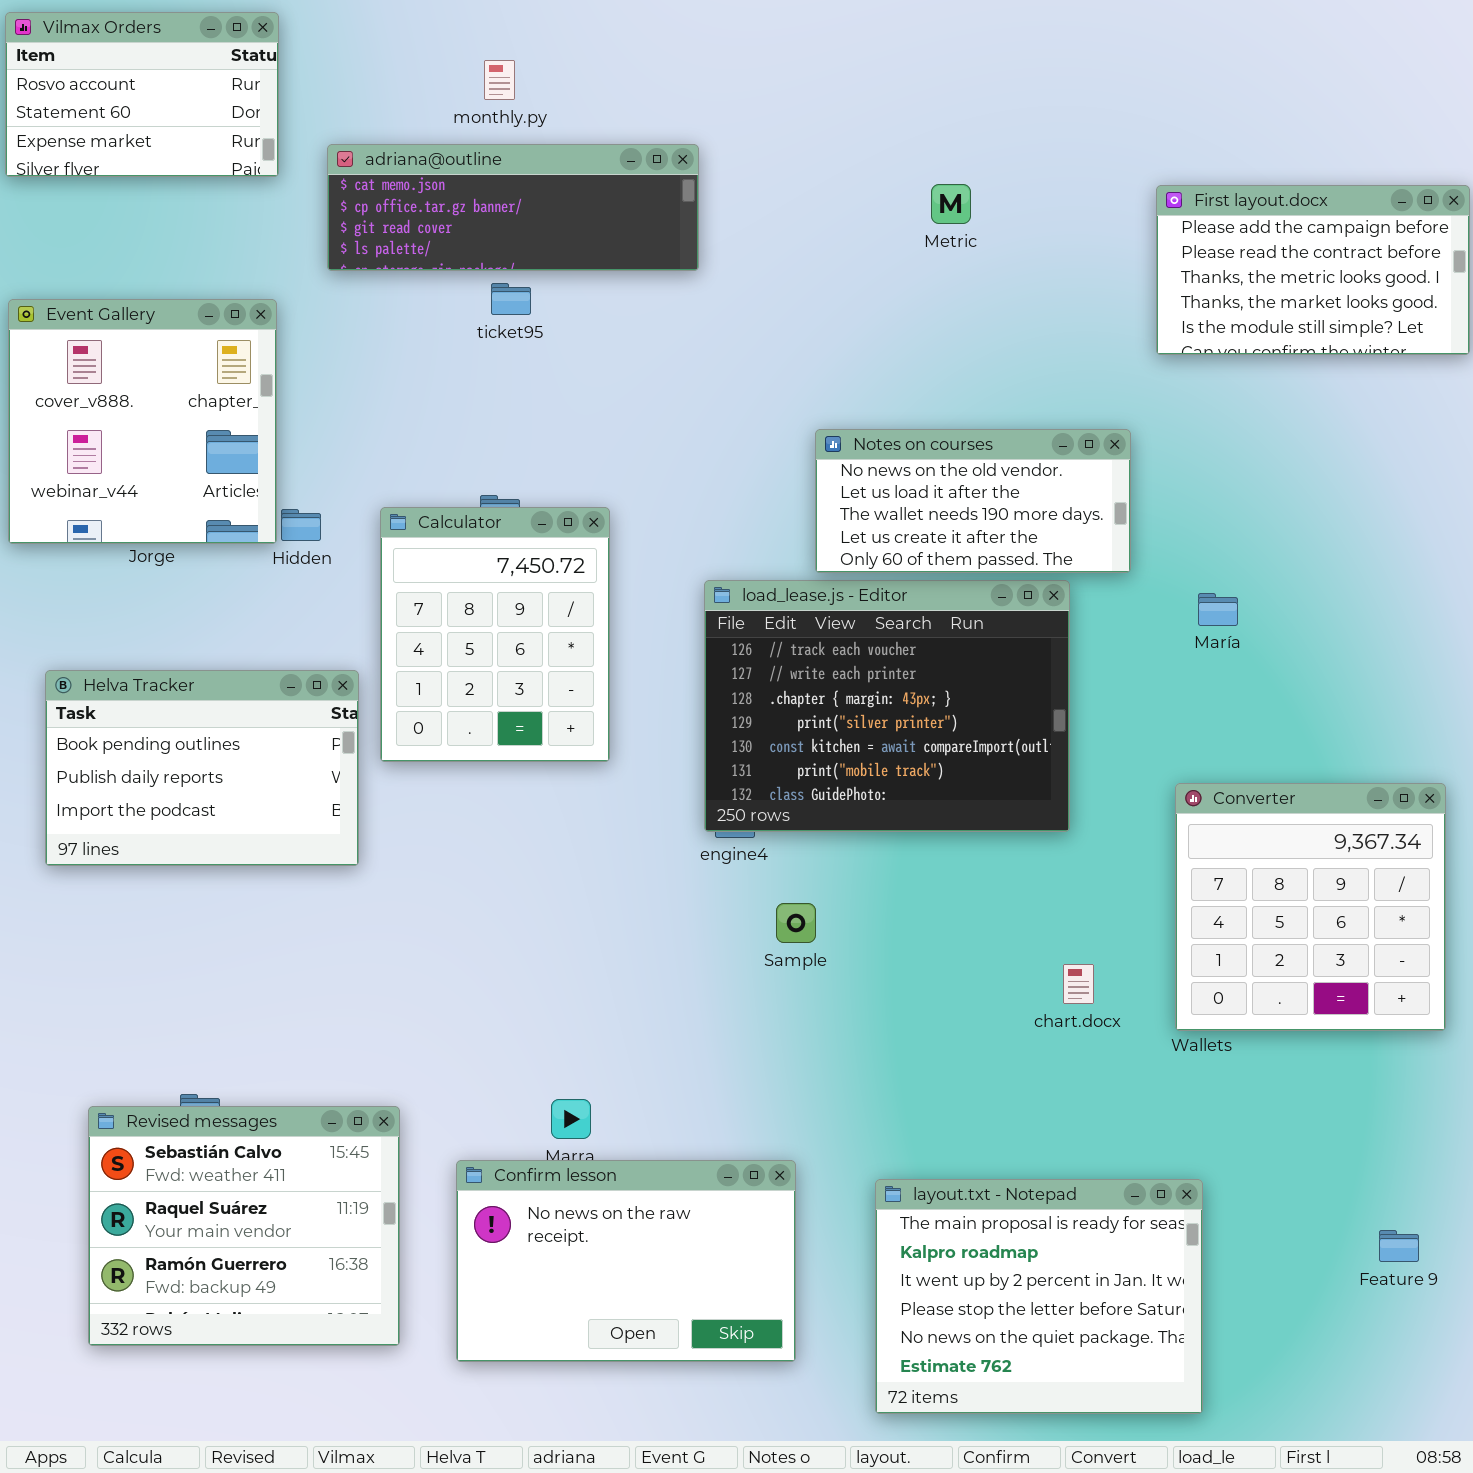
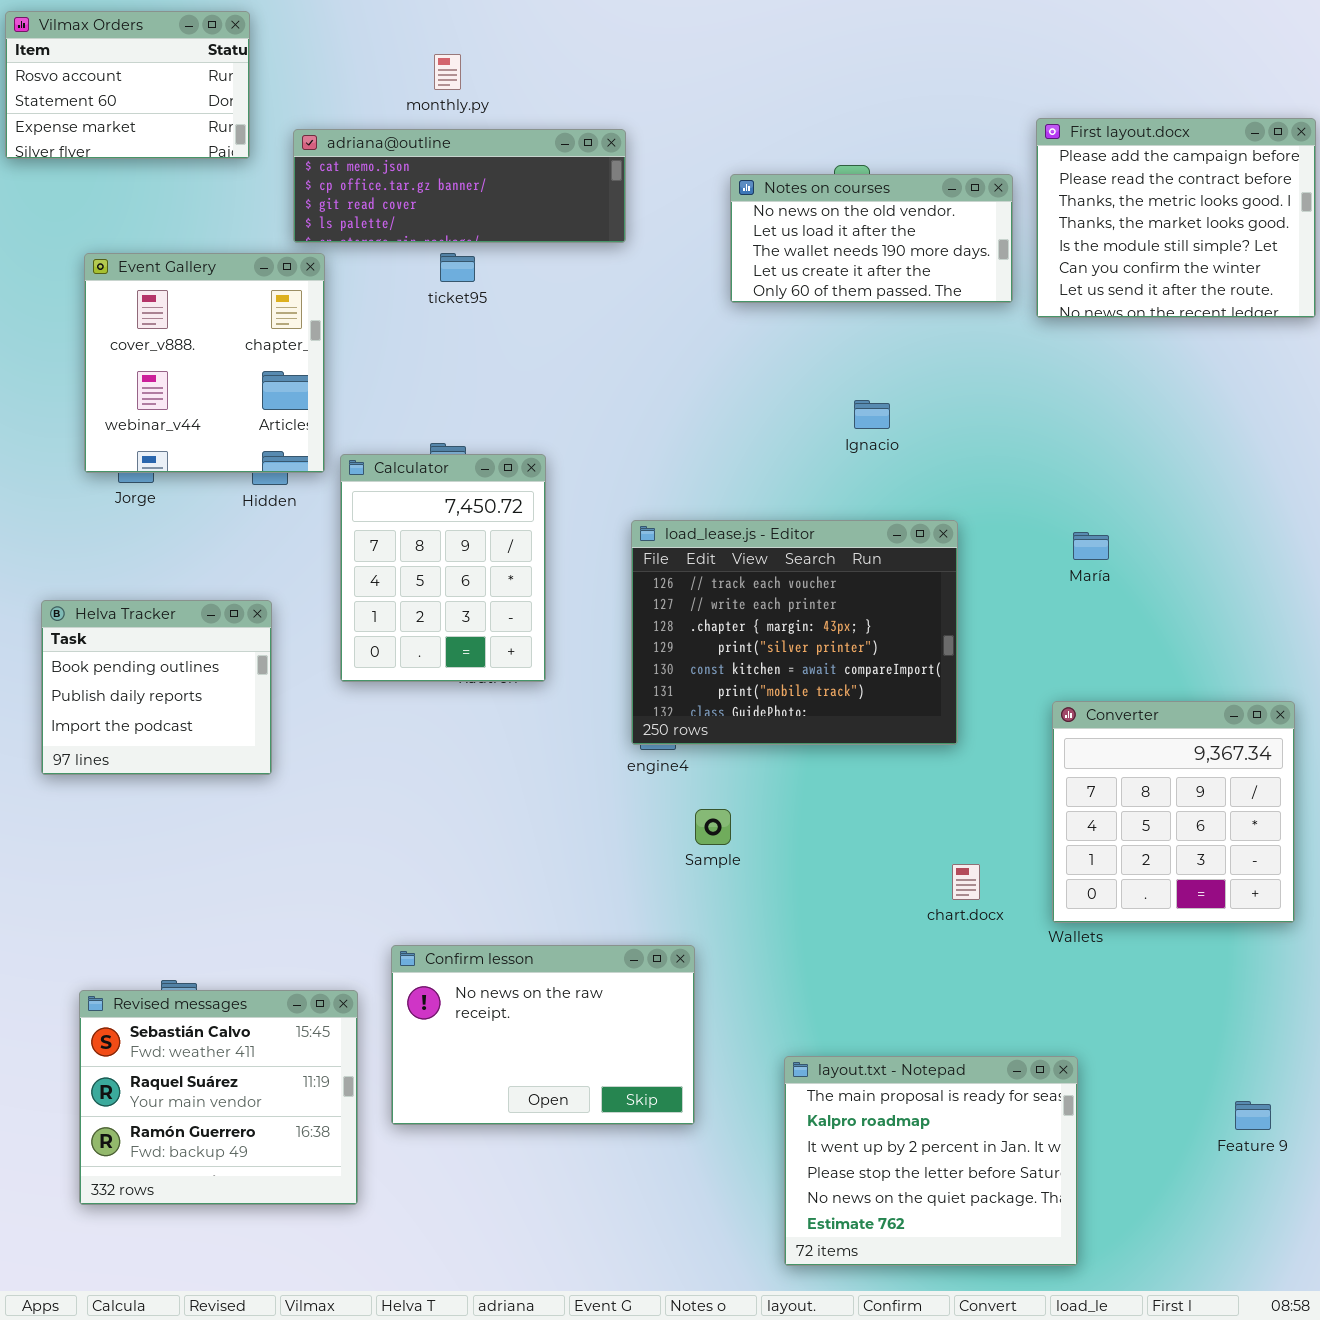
First layout.docx: [1156,185,1470,355] -> [1036,118,1316,318], resized
Event Gallery: [8,299,277,544] -> [84,253,325,473], moved
Notes on courses: [815,429,1131,573] -> [730,174,1013,303], moved
Helva Tracker: [45,670,359,866] -> [41,600,272,775], resized
Confirm lesson: [456,1160,796,1362] -> [391,945,695,1125], moved

